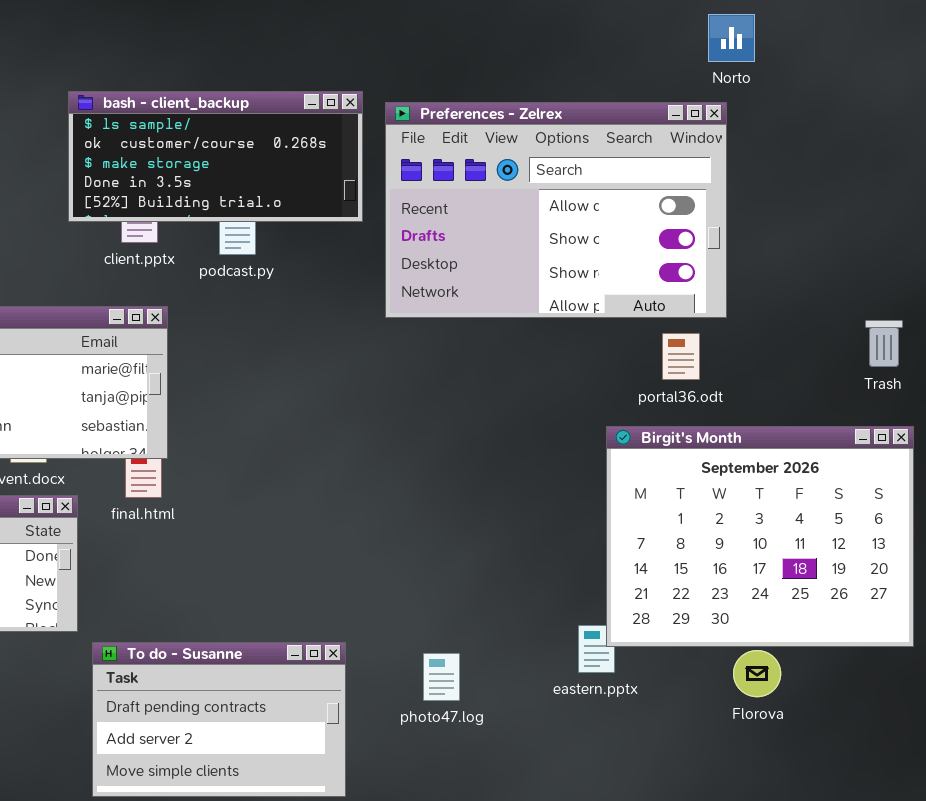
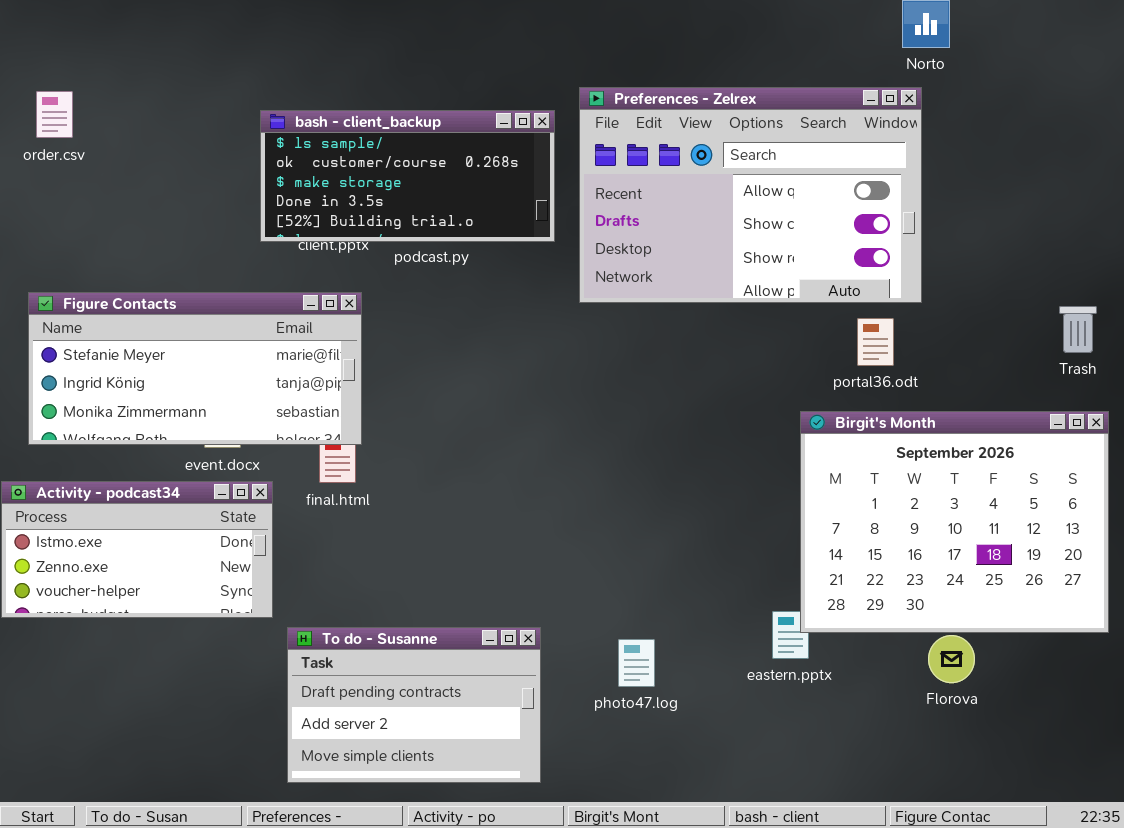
bash - client_backup: [68,91,363,222] -> [260,110,555,242], moved

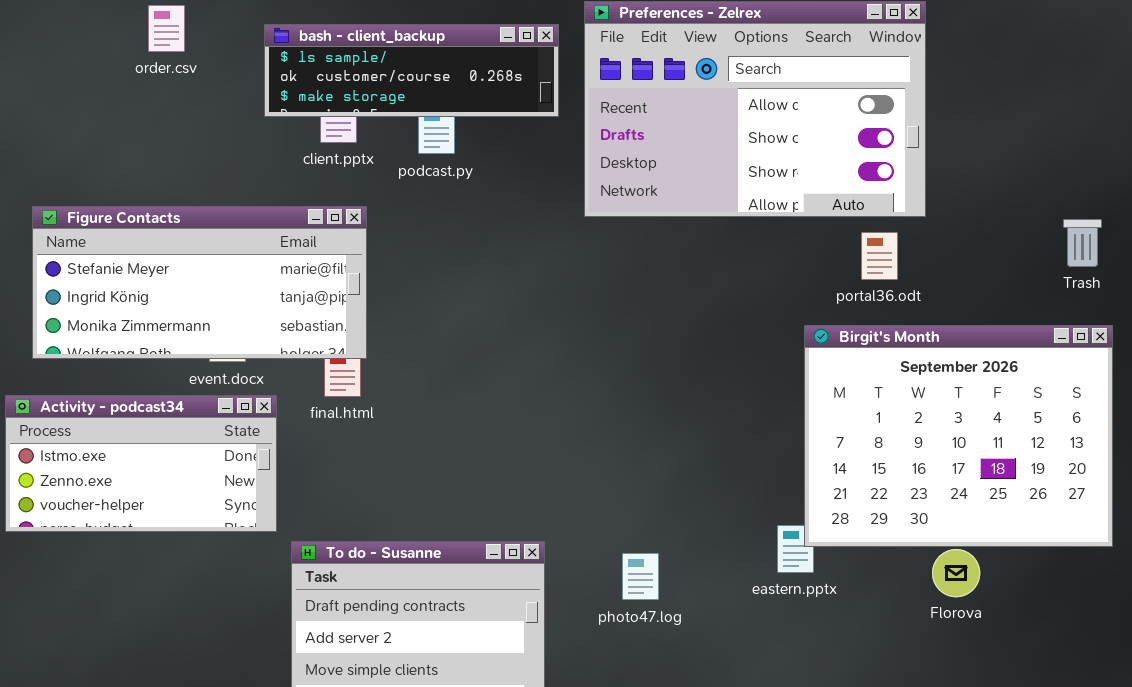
order.csv: [36,91,73,138] -> [148,5,185,52], moved
bash - client_backup: [260,110,555,242] -> [264,24,559,117], resized

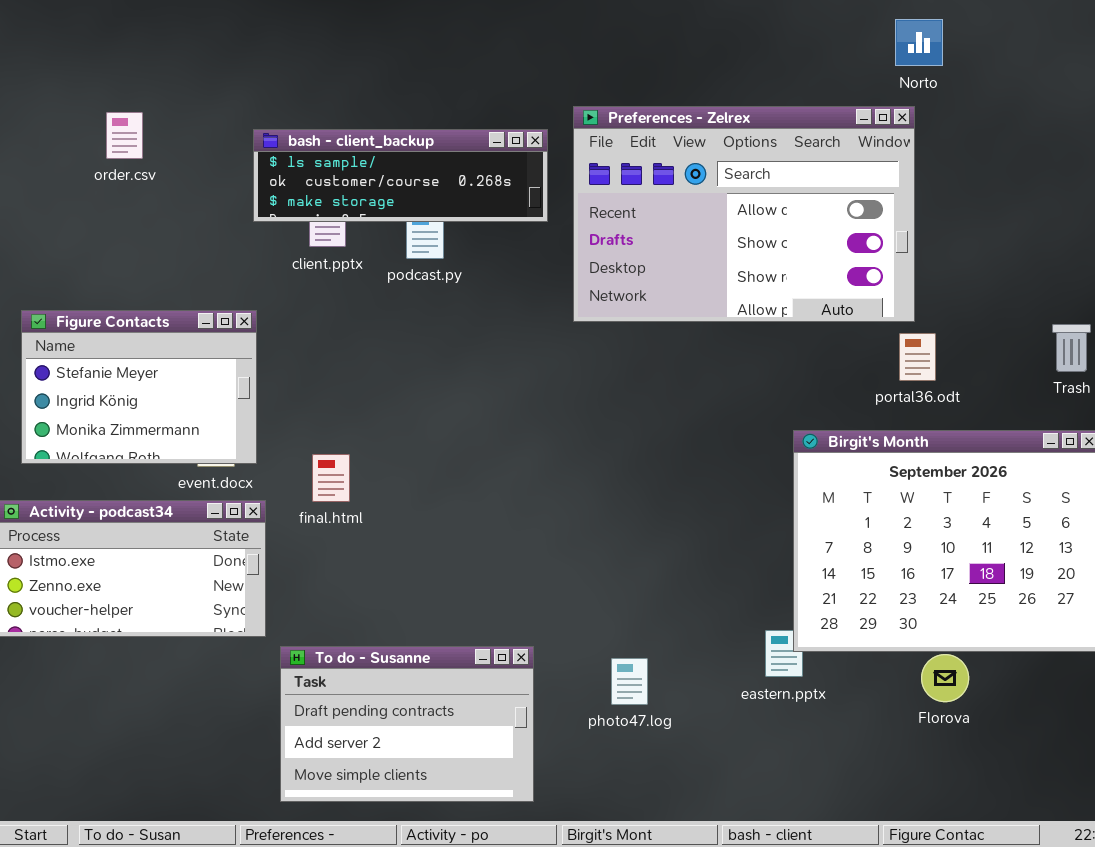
order.csv: [148,5,185,52] -> [106,112,143,159], moved
Figure Contacts: [32,206,367,359] -> [21,310,257,464], resized
portal36.odt: [861,232,898,280] -> [899,333,936,381], moved

